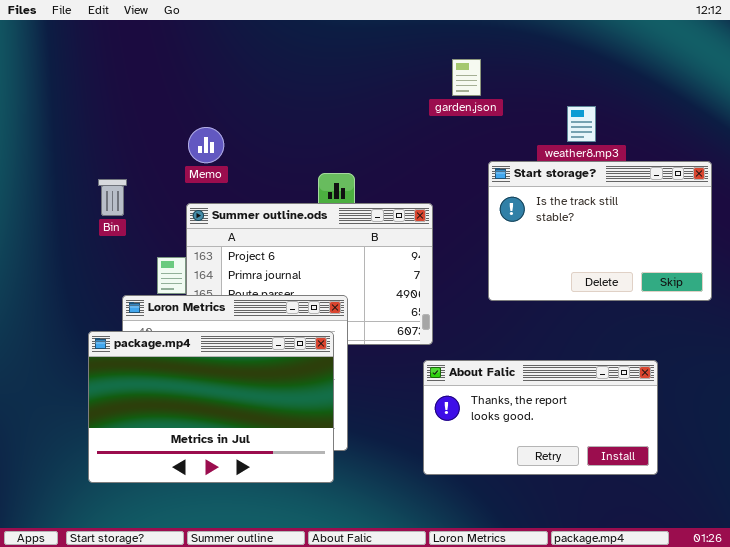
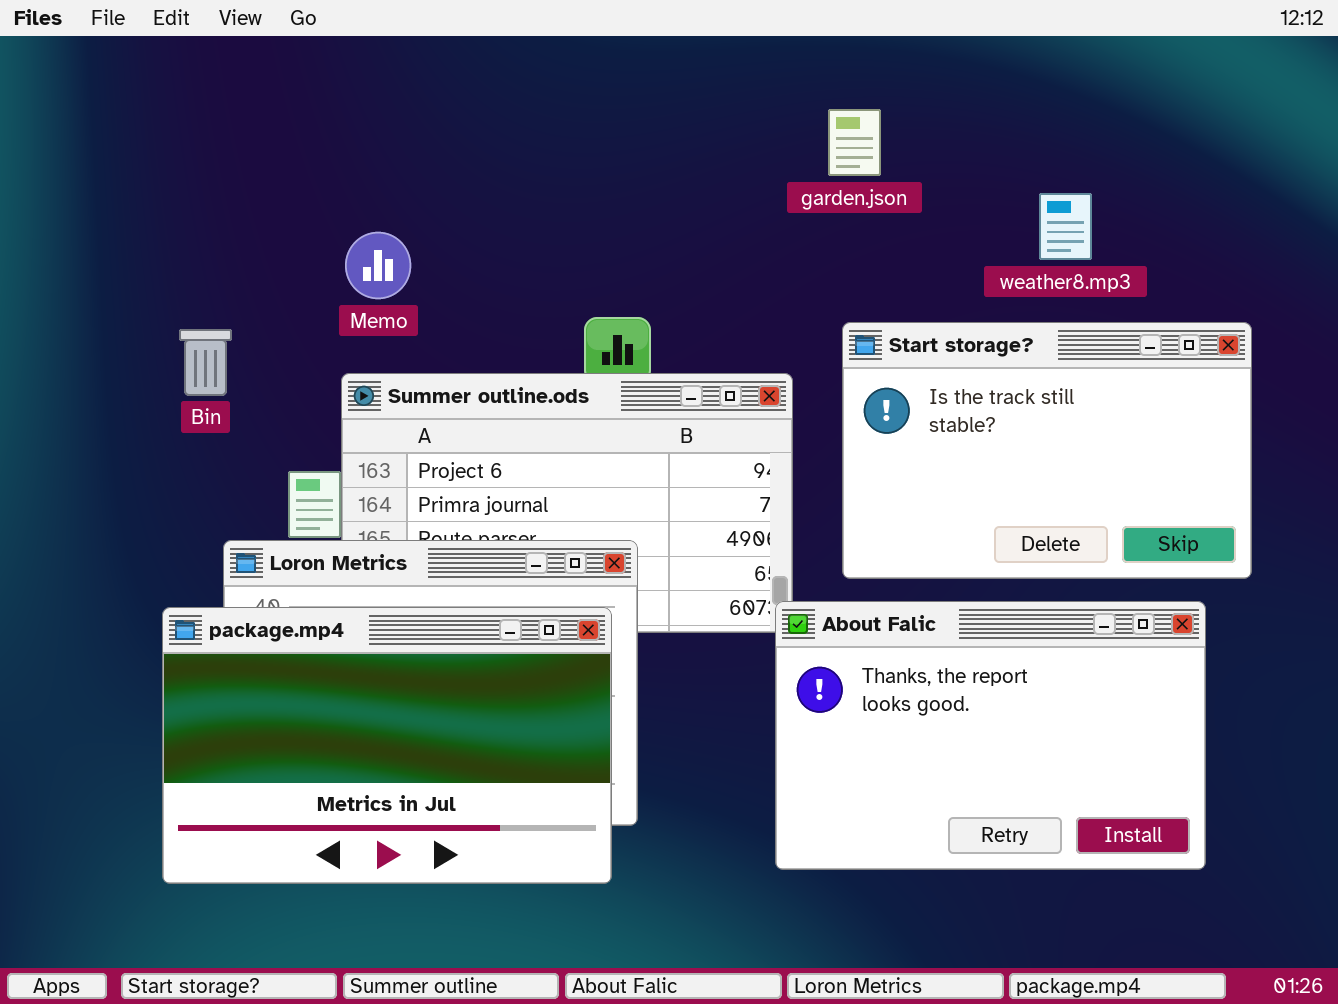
Start storage?: [488,161,712,301] -> [842,322,1252,579], moved
About Falic: [423,360,658,475] -> [775,601,1206,870], resized

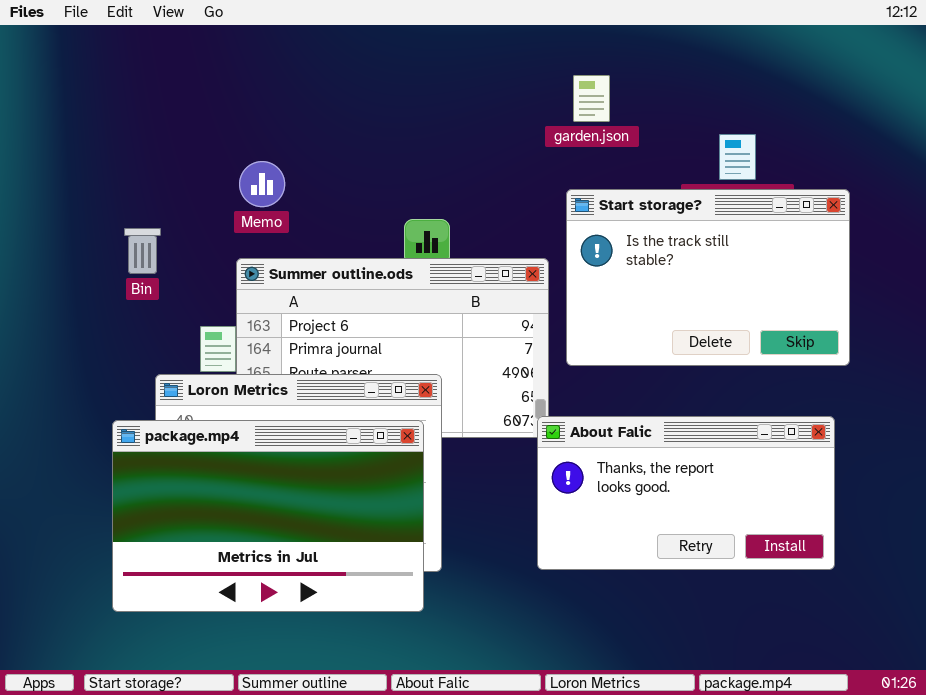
Start storage?: [842,322,1252,579] -> [566,189,850,366], moved
About Falic: [775,601,1206,870] -> [537,416,835,570], resized

